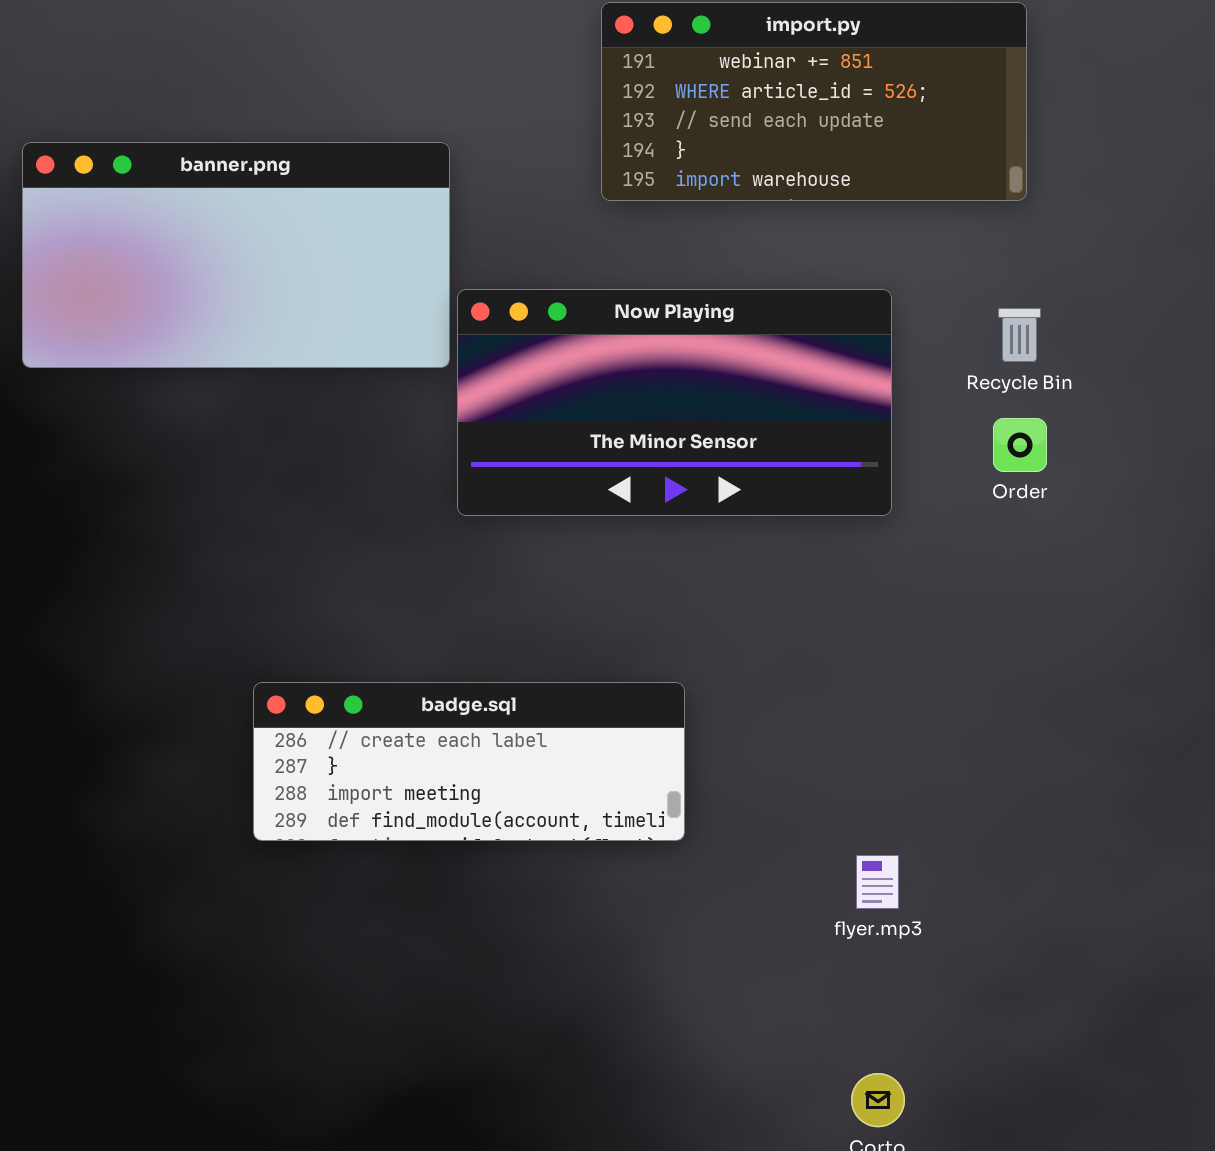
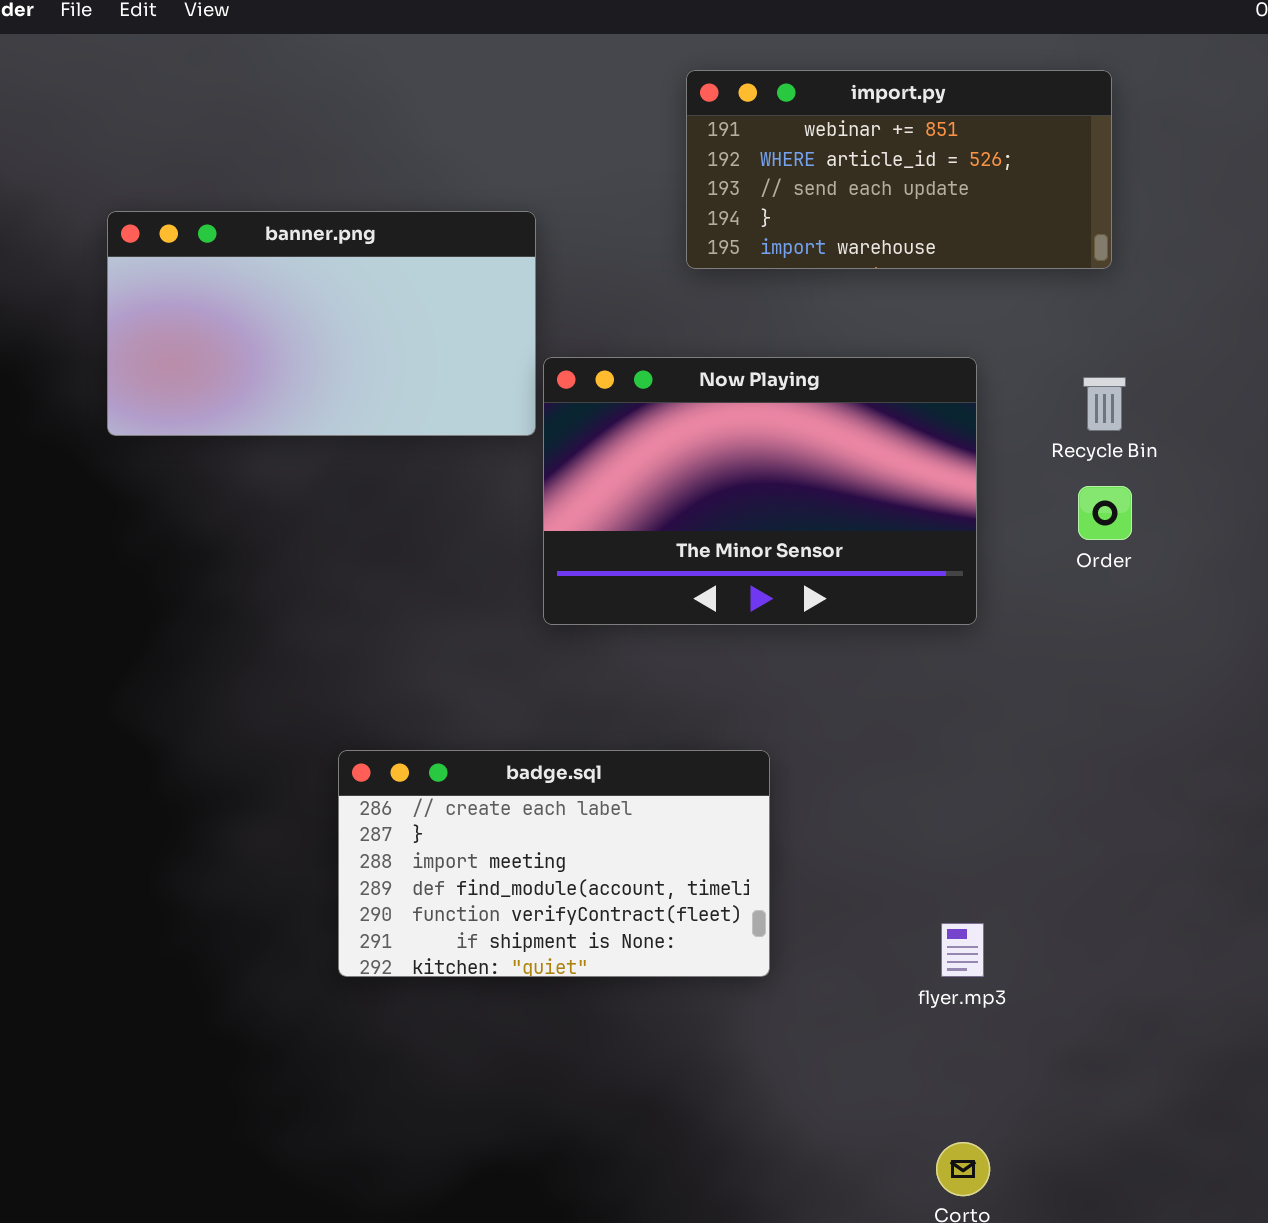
Now Playing: [457,289,892,516] -> [543,357,977,625], resized
badge.sql: [253,682,685,841] -> [338,750,770,977], resized

